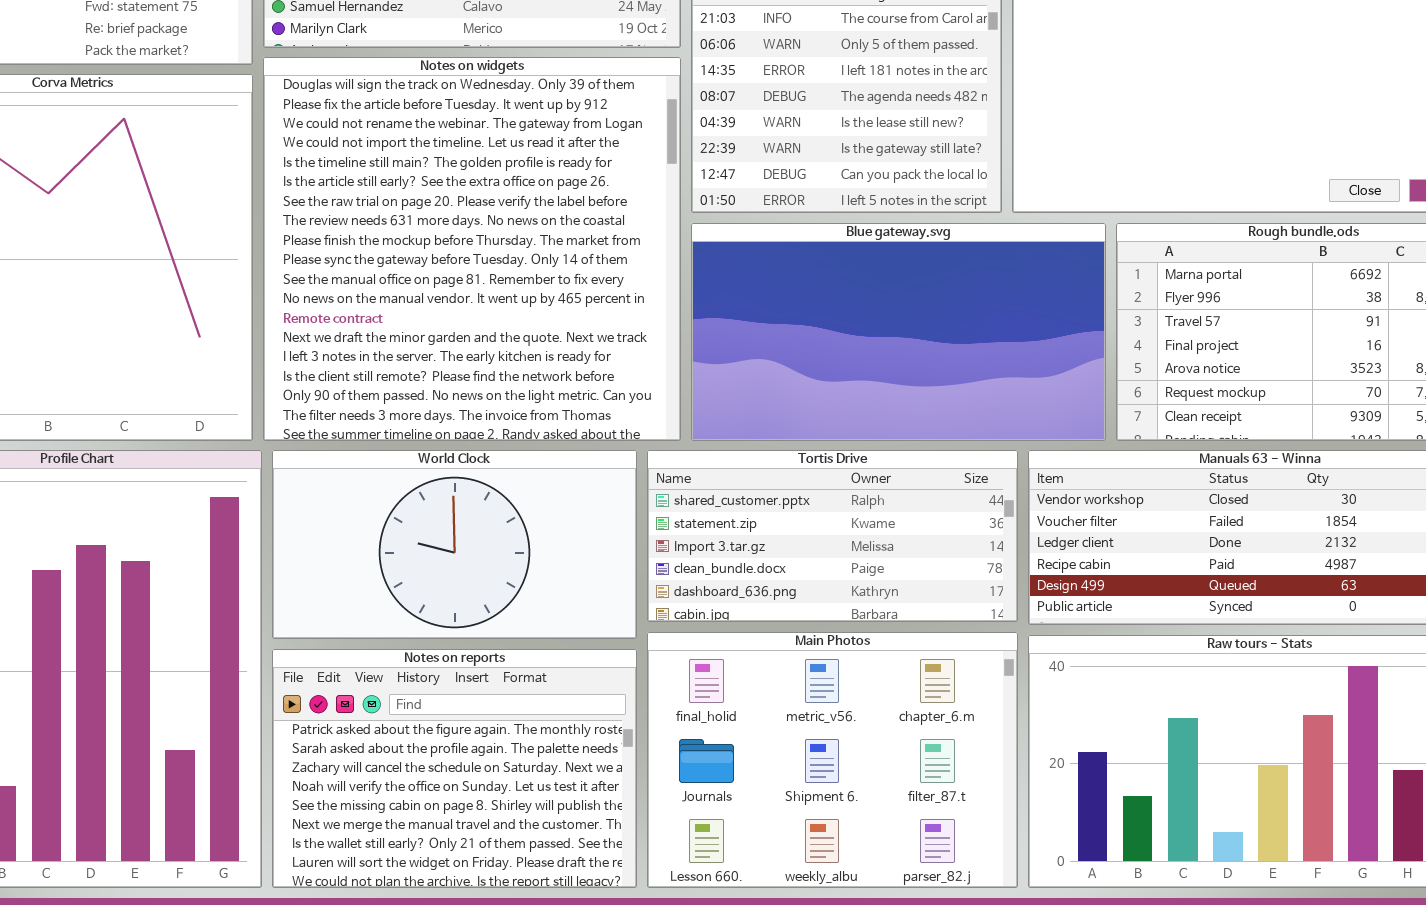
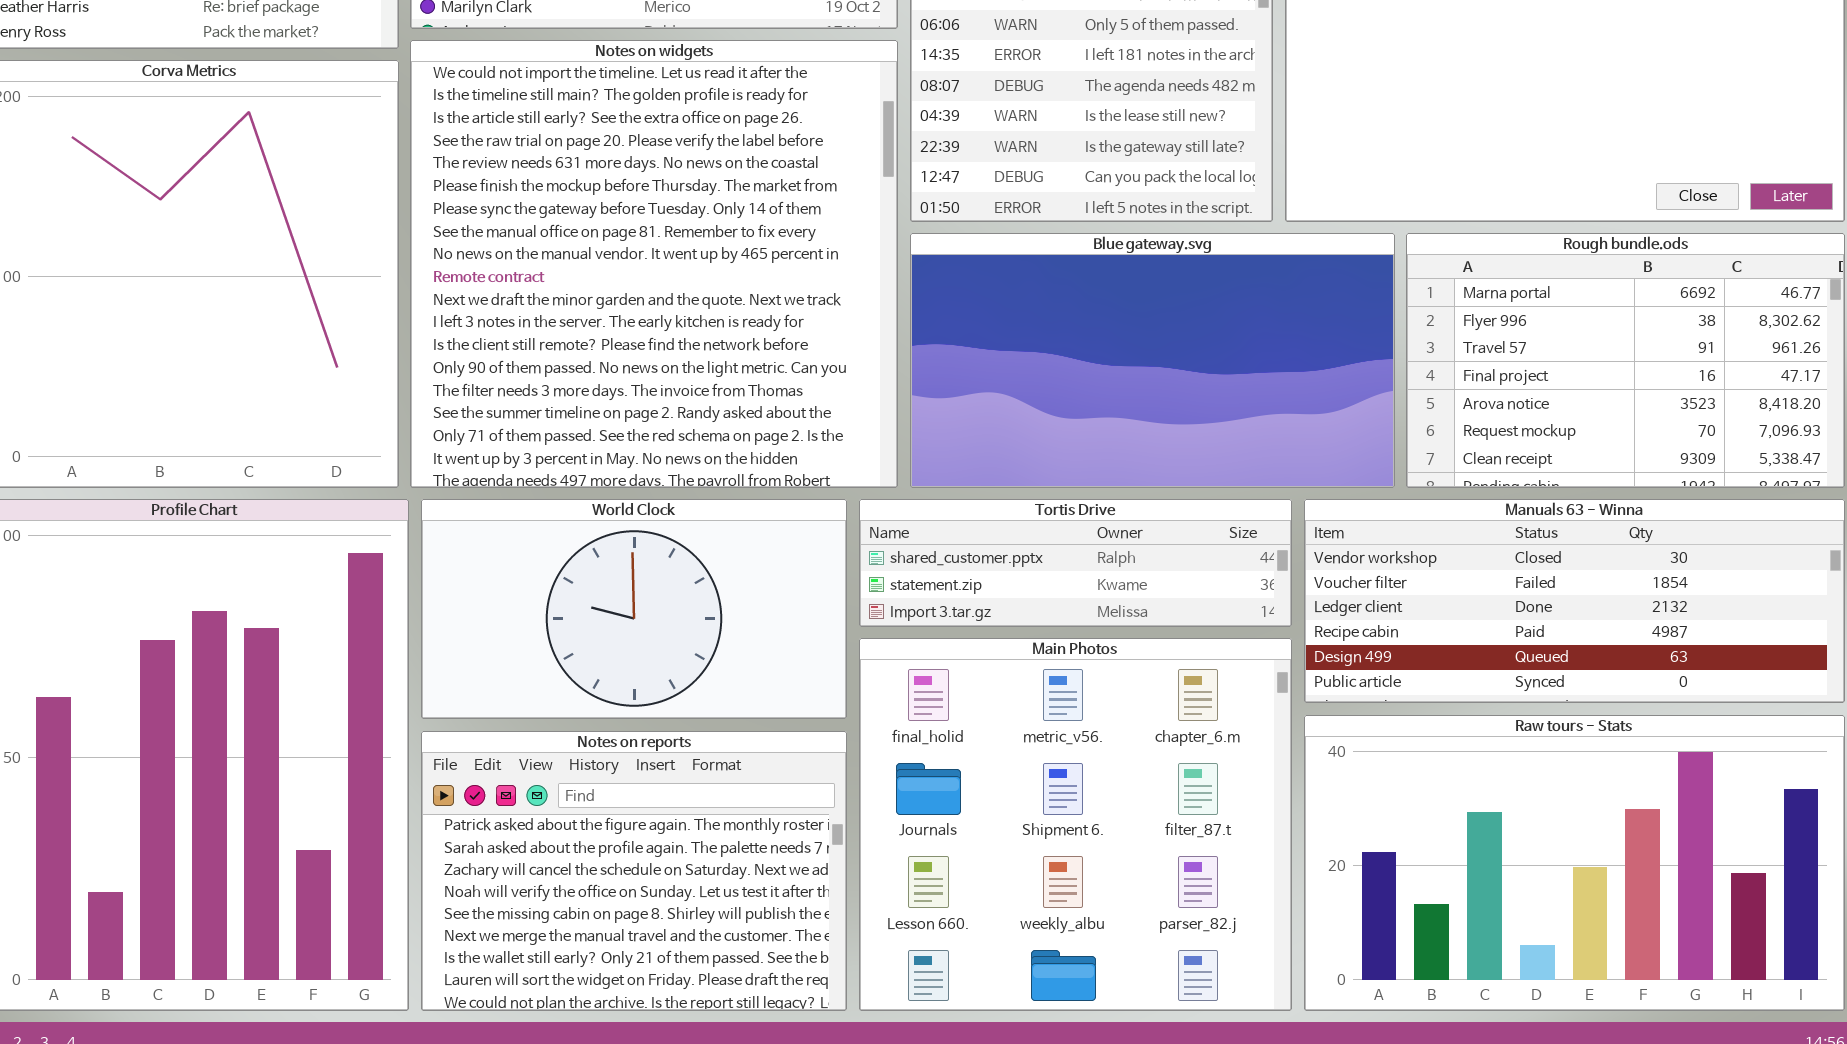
Notes on widgets: [263,57,681,441] -> [410,40,898,488], scrolled down 3 rows
Tortis Drive: [647,450,1018,622] -> [859,499,1292,627], resized
Main Photos: [647,632,1018,888] -> [859,638,1292,1011], resized

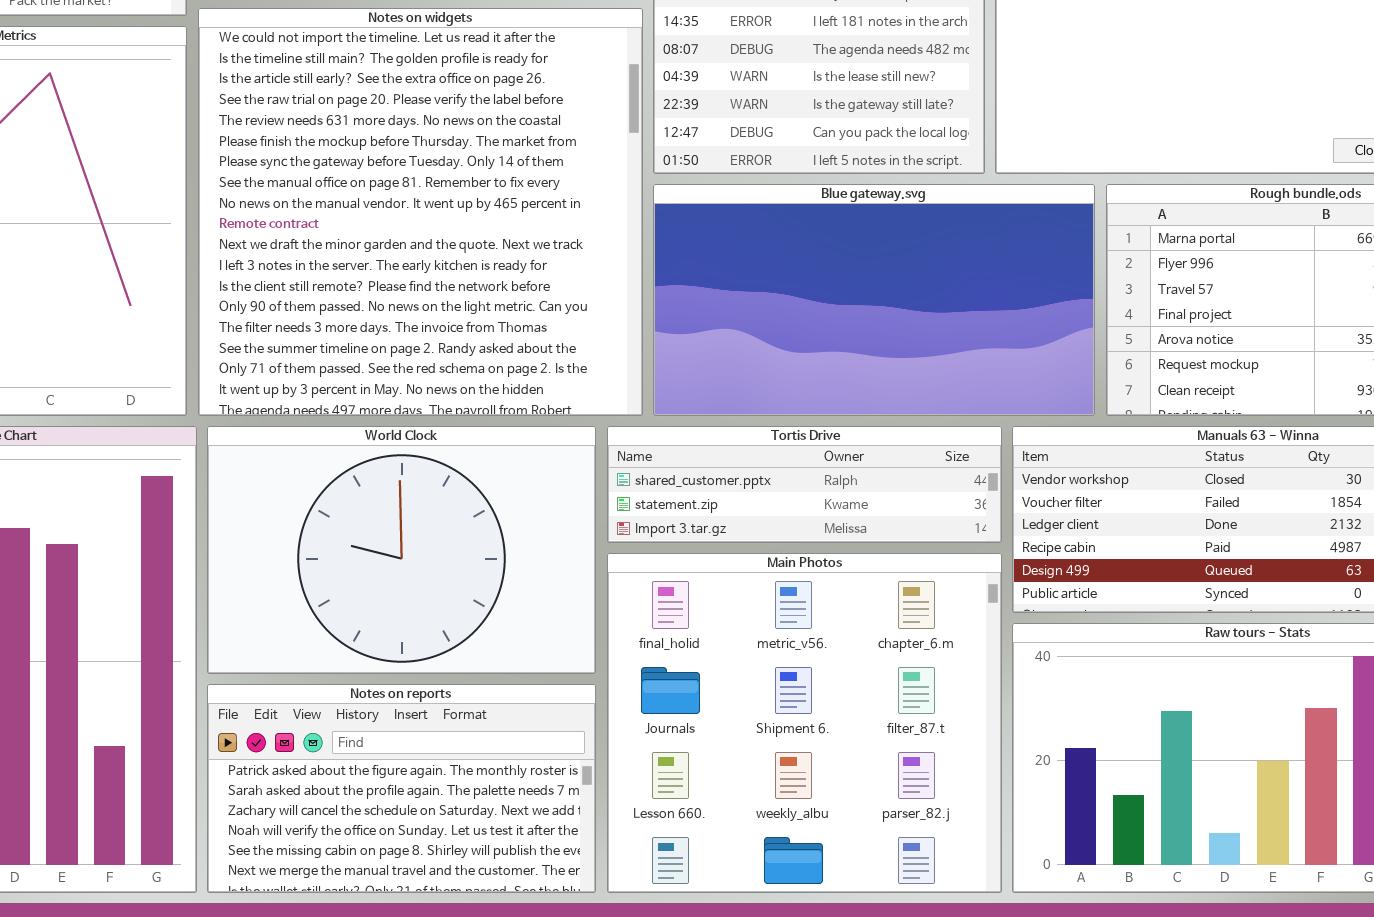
World Clock: [421,499,847,719] -> [207,426,596,674], resized
Notes on reports: [421,731,847,1011] -> [207,684,596,893], resized

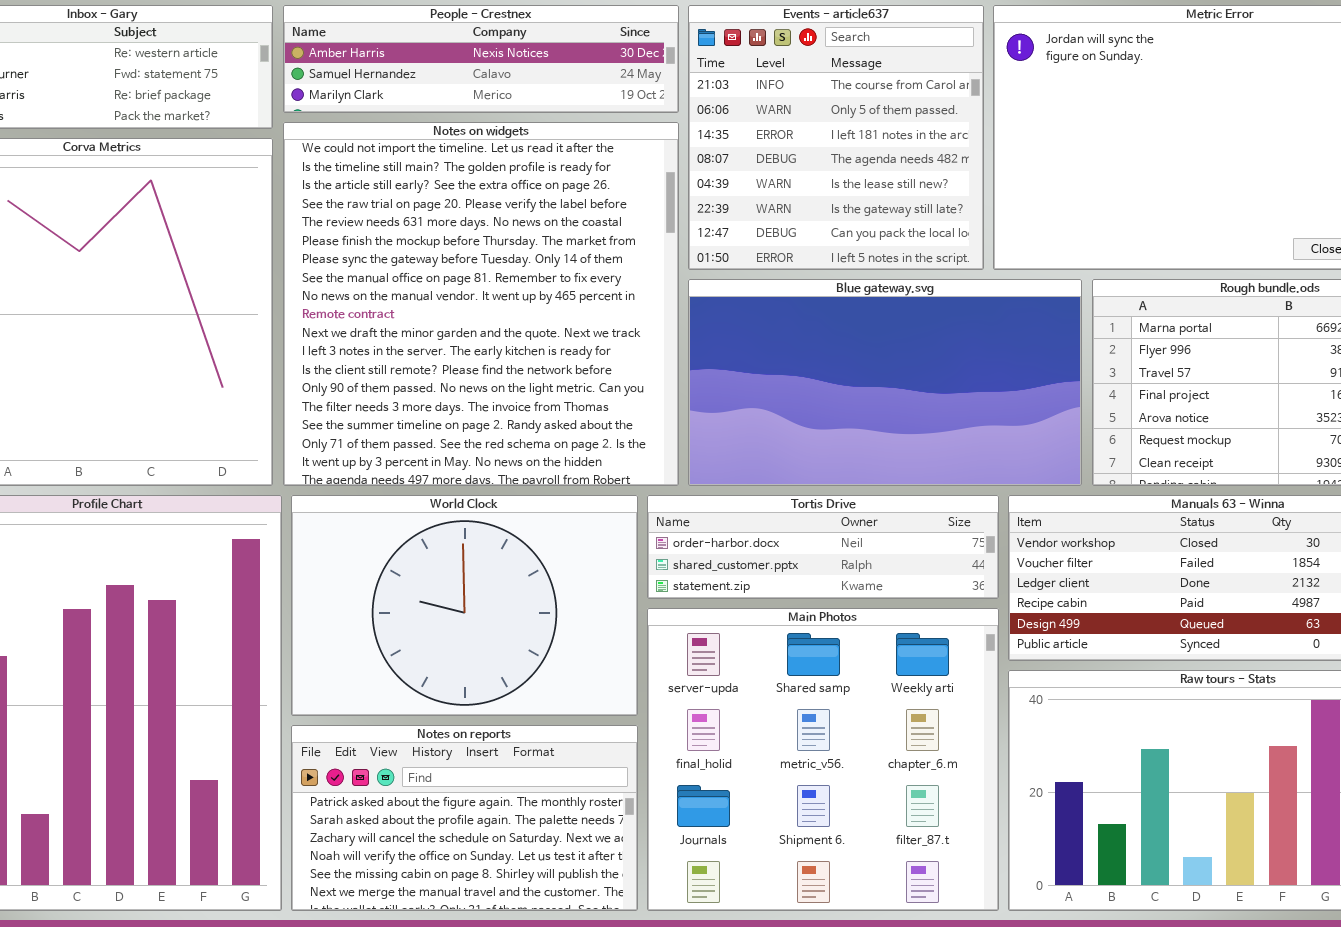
Tortis Drive: [607,426,1002,543] -> [647,495,999,599], scrolled up 1 row
Main Photos: [607,553,1002,893] -> [647,608,999,911], scrolled up 1 row

